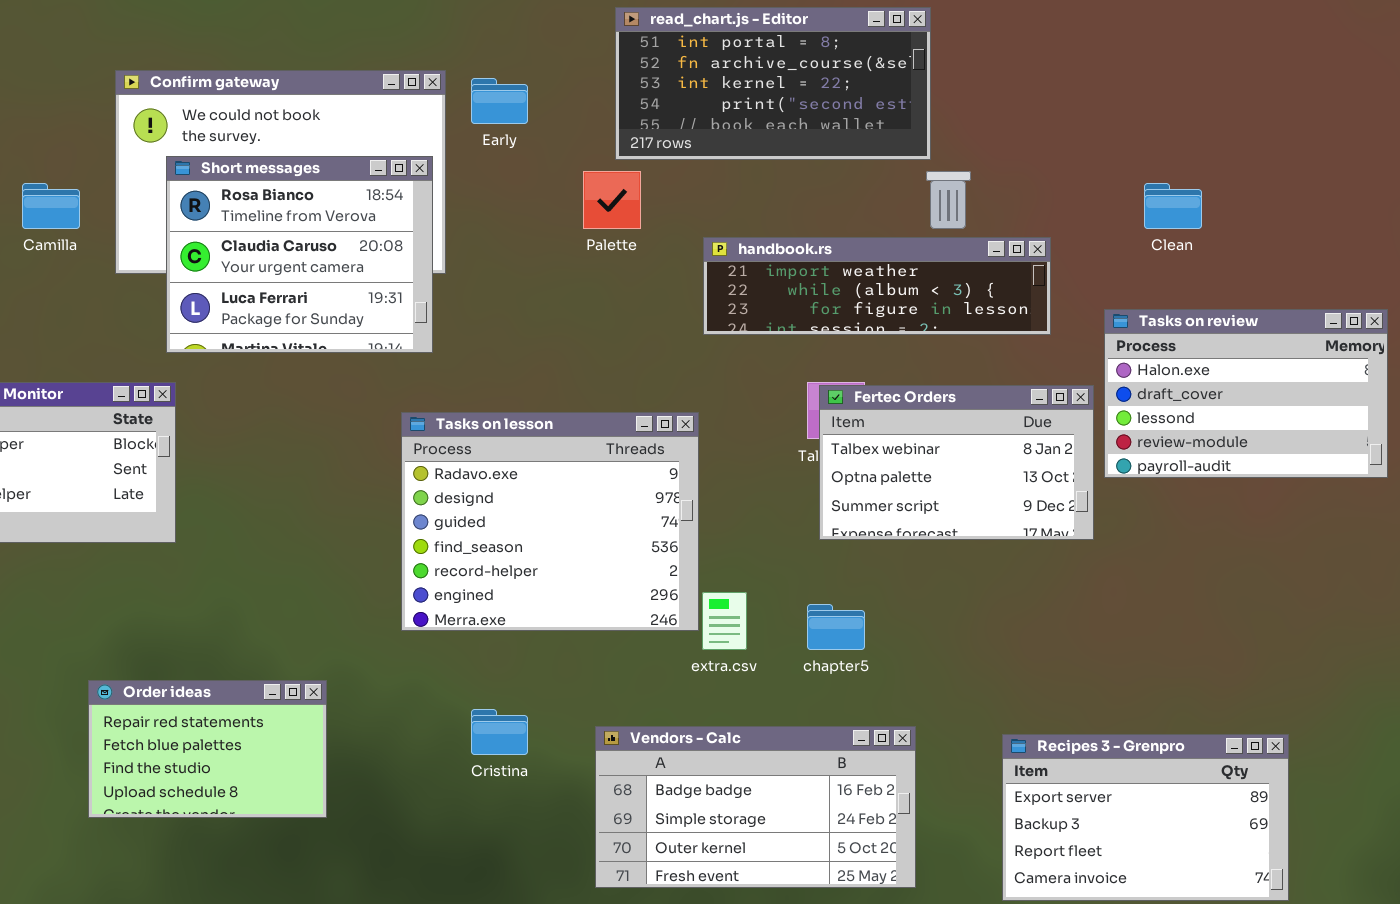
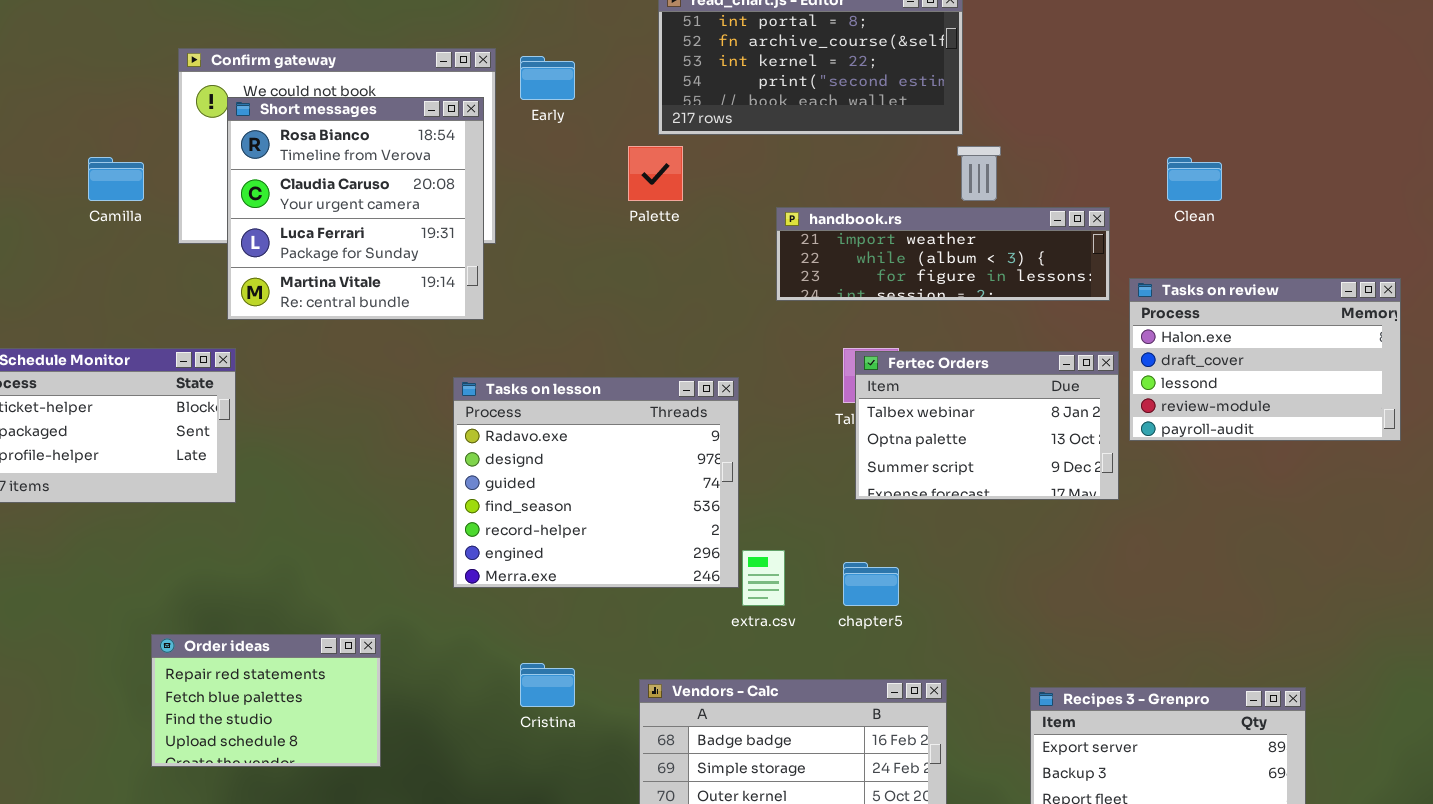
Short messages: [166,156,433,353] -> [227,97,484,320], resized
handbook.rs: [703,237,1051,335] -> [776,207,1110,301], moved

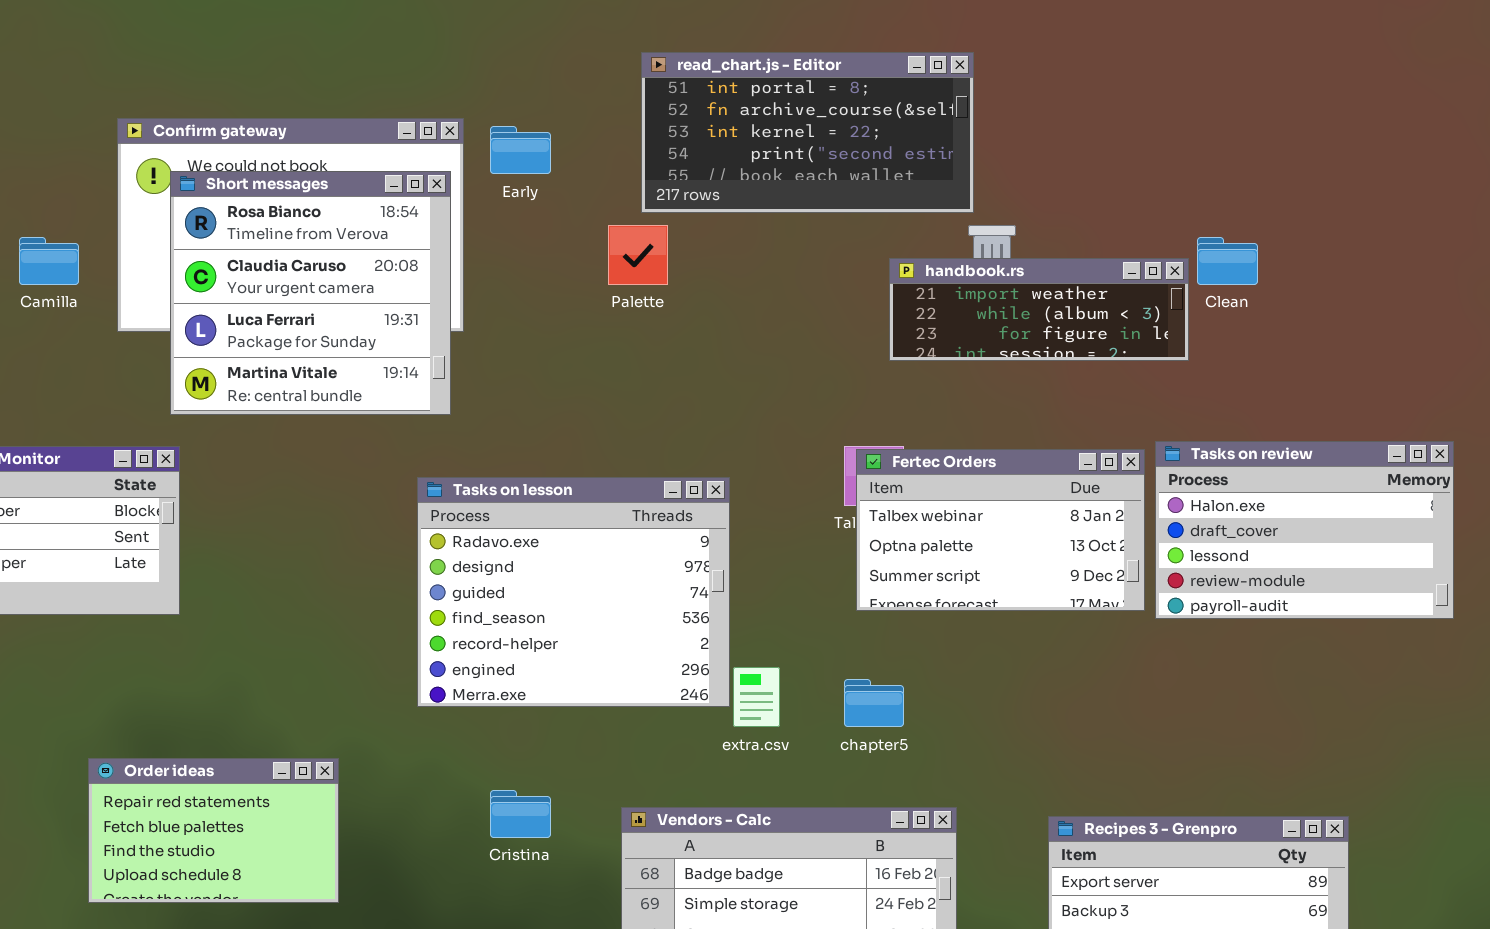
handbook.rs: [776,207,1110,301] -> [889,258,1189,361], moved, resized
Tasks on review: [1129,278,1401,441] -> [1155,441,1454,619], moved

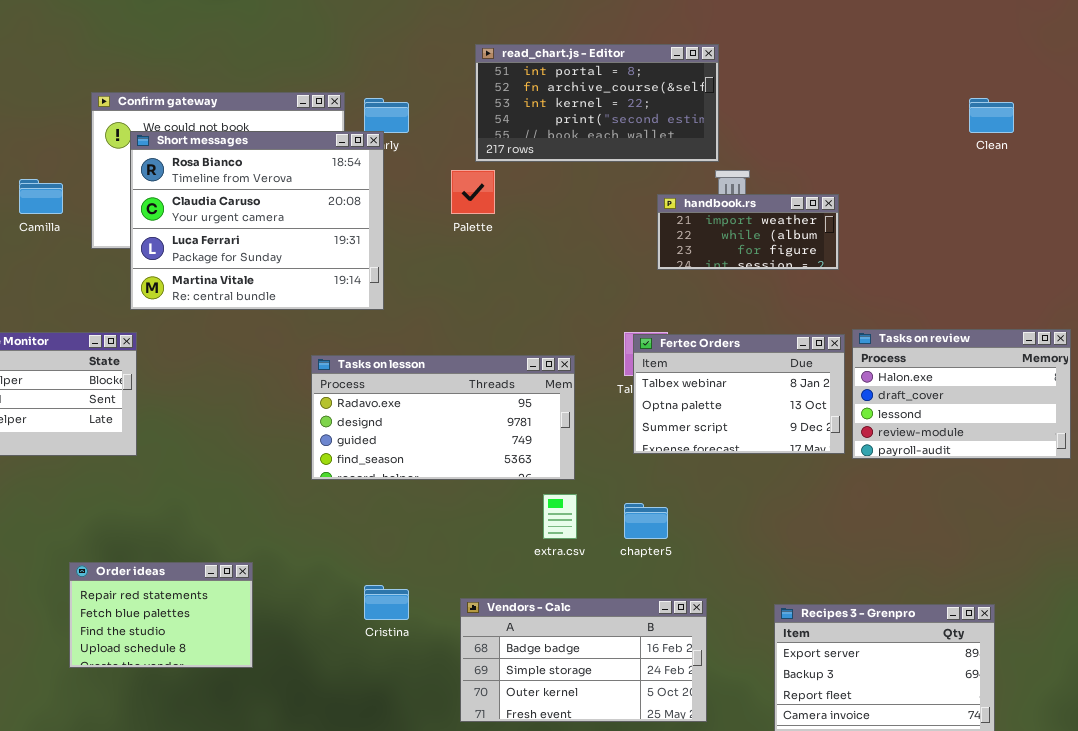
Short messages: [170,171,451,415] -> [130,131,384,310], resized
Clean: [1197,237,1258,285] -> [969,98,1014,133], moved
handbook.rs: [889,258,1189,361] -> [657,194,839,270], resized
Tasks on lesson: [417,477,730,707] -> [311,355,575,480], resized

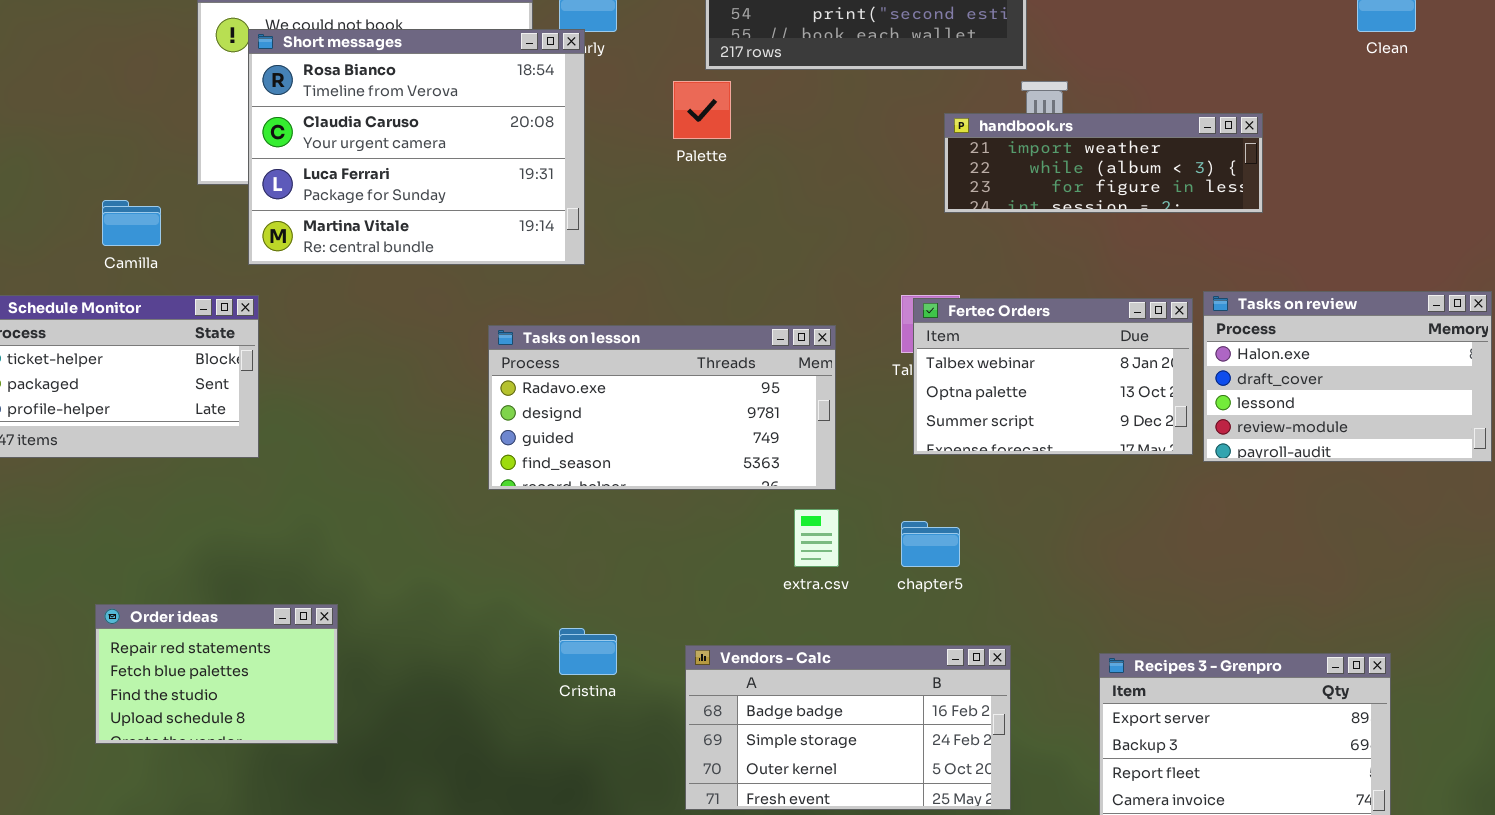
Camilla: [19,179,63,214] -> [102,200,161,246], moved
handbook.rs: [657,194,839,270] -> [944,113,1263,213], resized
Order ideas: [69,562,253,668] -> [95,604,338,744], moved

